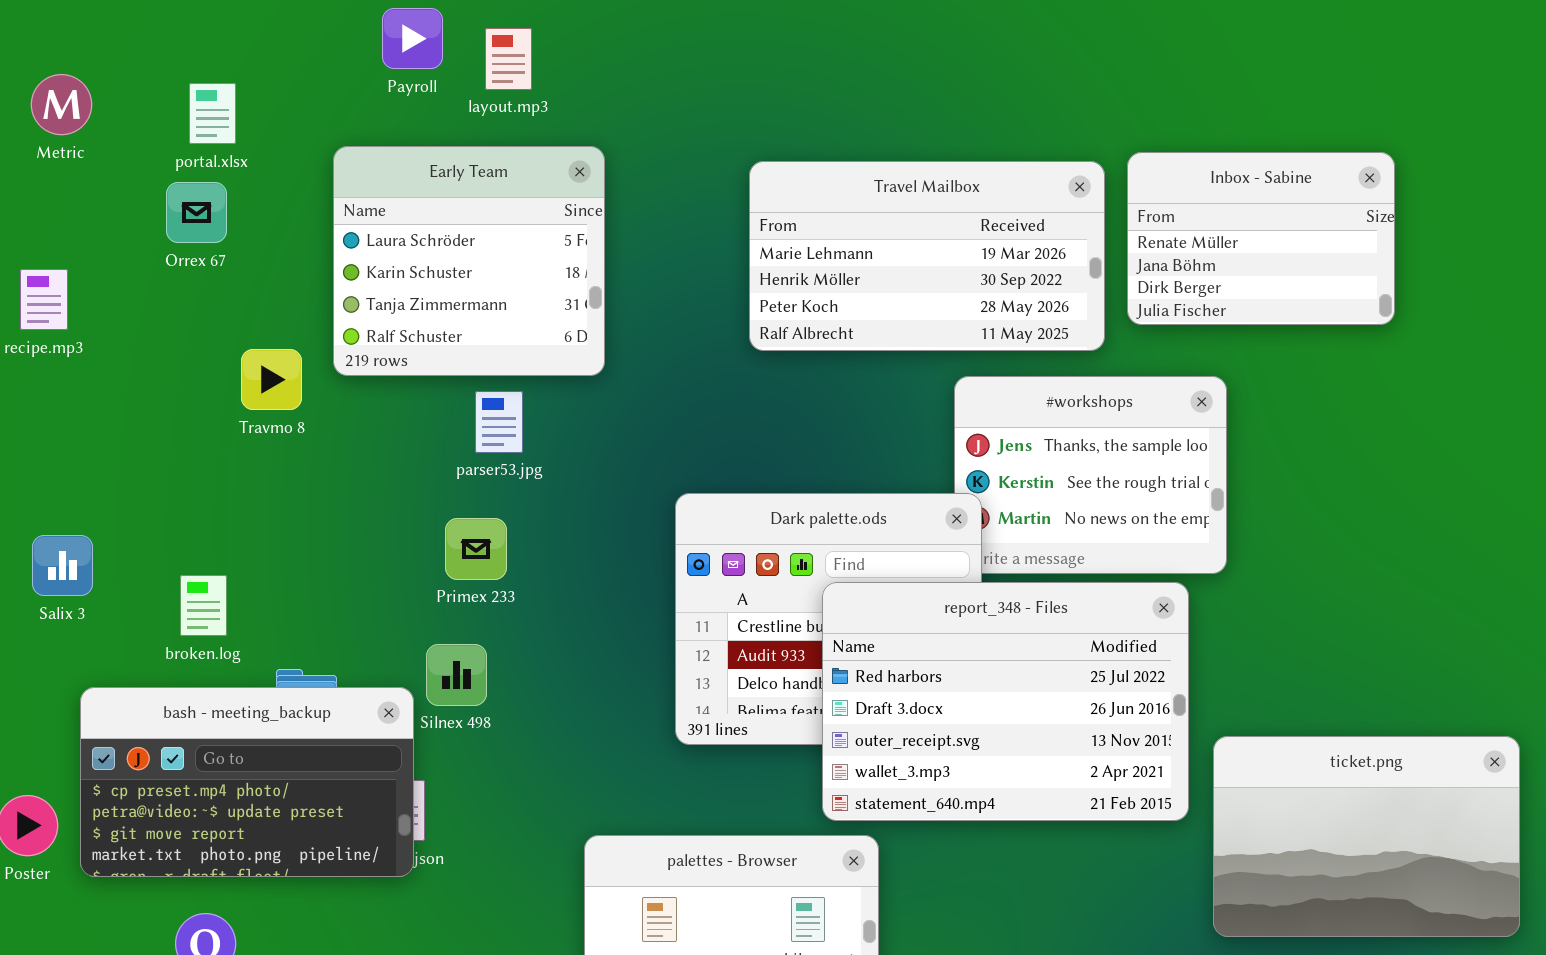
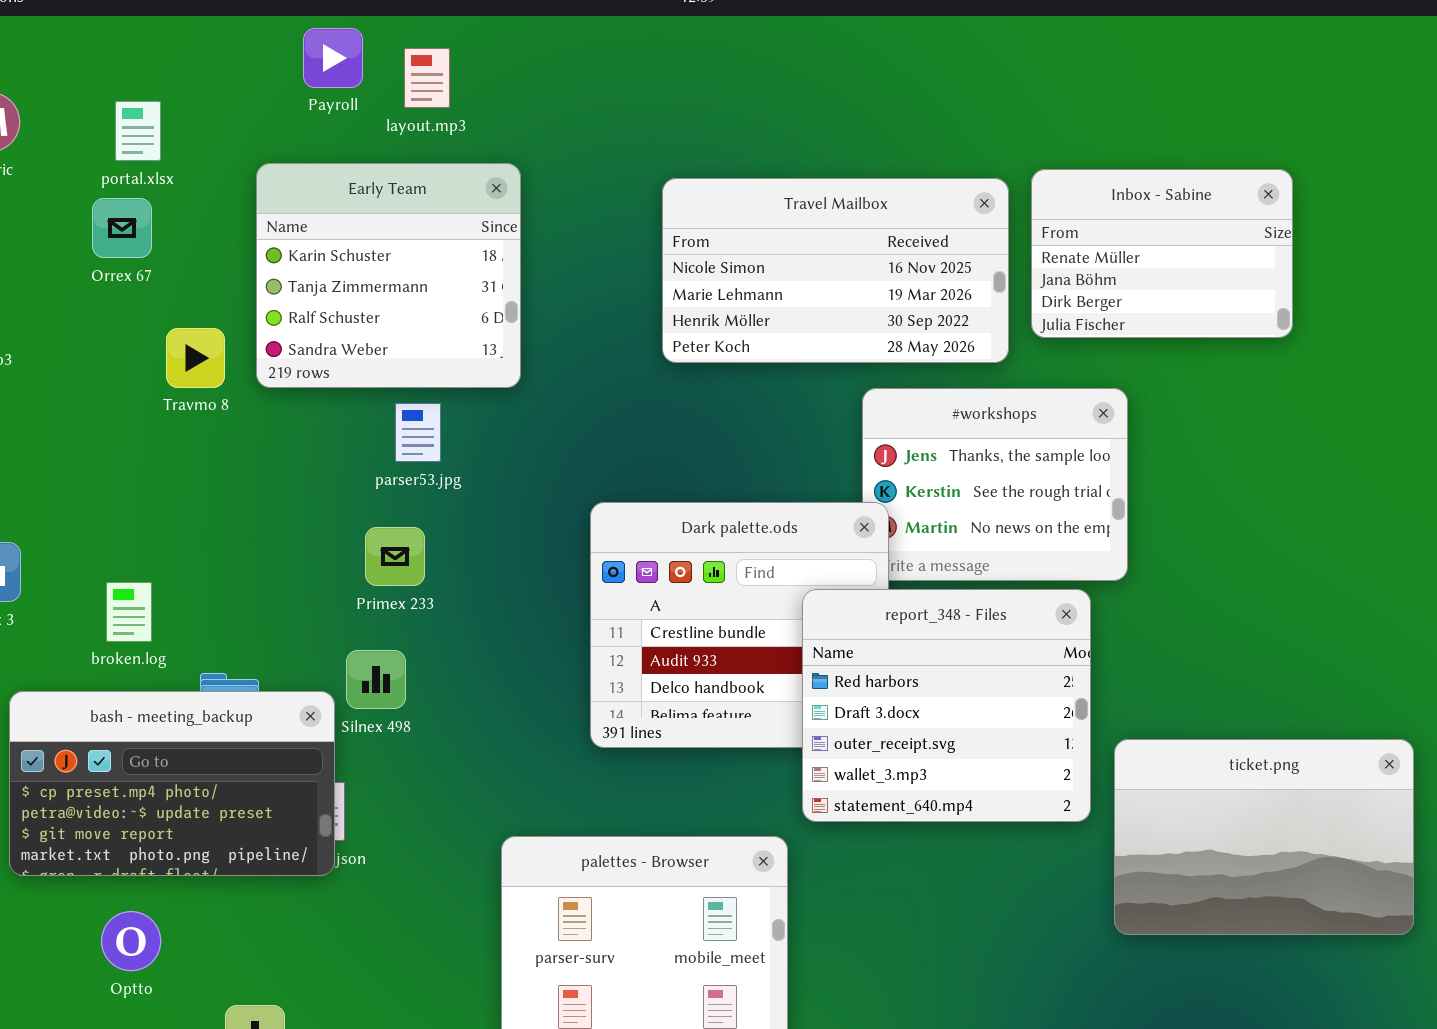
Early Team: [333,146,605,376] -> [256,163,521,388], scrolled down 1 row
Travel Mailbox: [749,161,1105,351] -> [662,178,1009,363], scrolled up 1 row
Travmo 8: [241,349,302,410] -> [166,328,225,388], moved
report_348 - Files: [822,582,1189,821] -> [802,589,1091,822], resized

